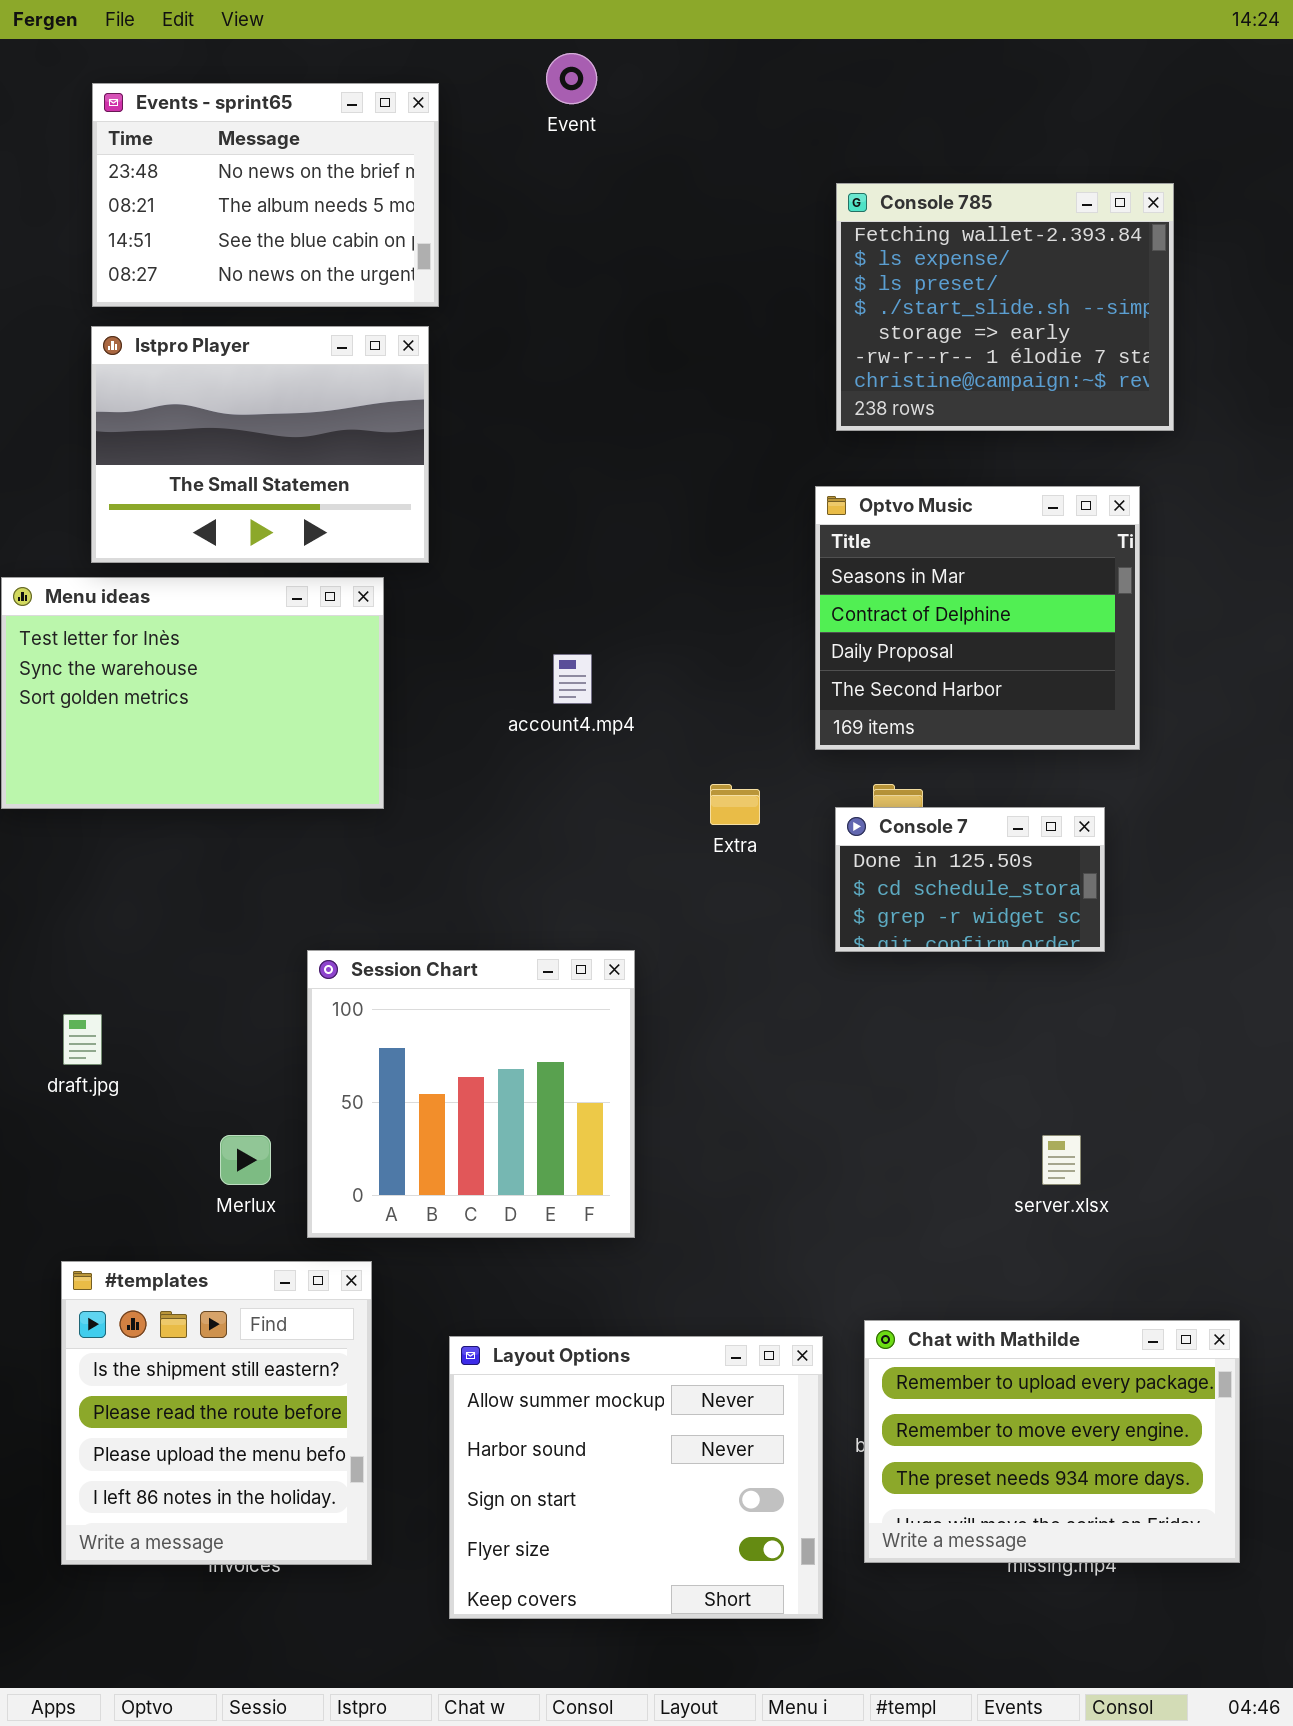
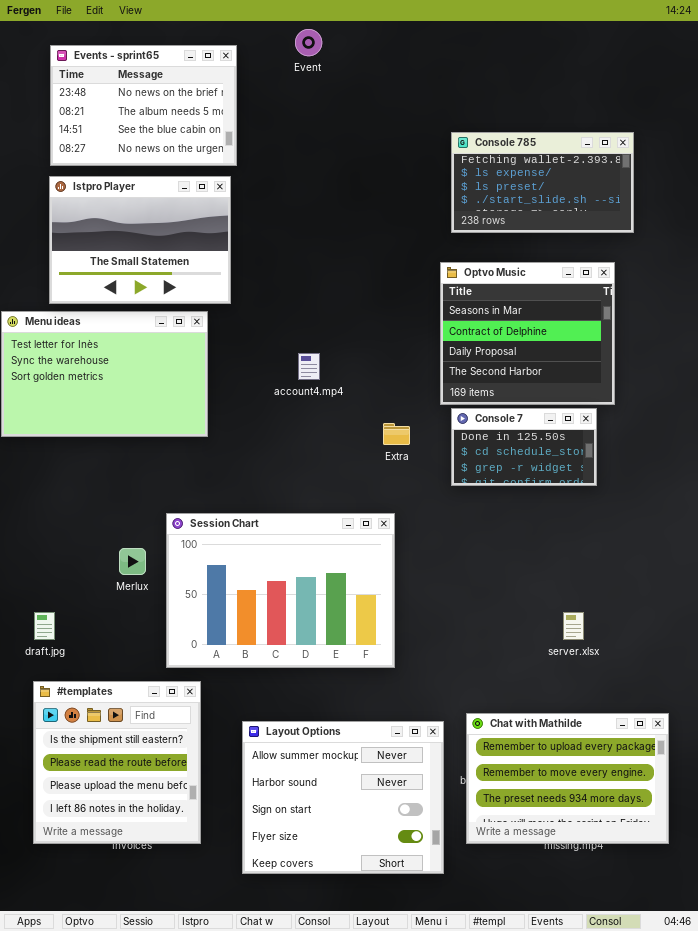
Console 785: [836,183,1174,431] -> [451,132,634,233], resized
Console 7: [835,807,1105,952] -> [451,408,597,486], moved
Session Chart: [307,950,635,1238] -> [166,513,395,668], resized
draft.jpg: [63,1014,102,1065] -> [34,612,55,640], moved
Merlux: [220,1135,271,1185] -> [119,548,146,575], moved

